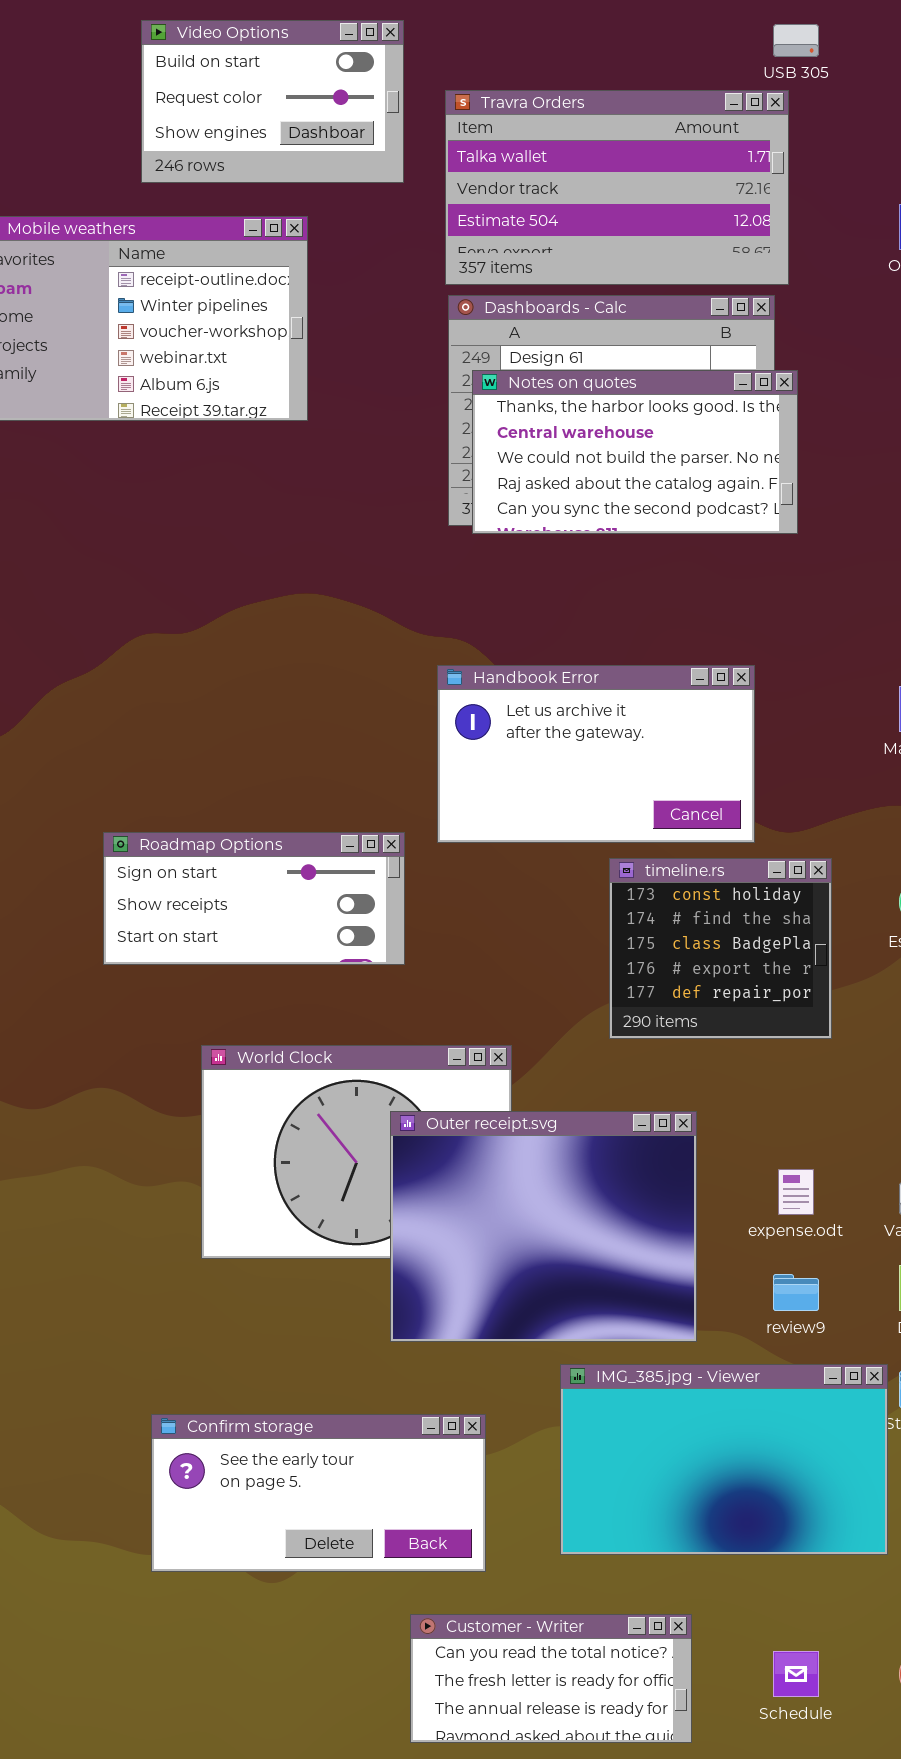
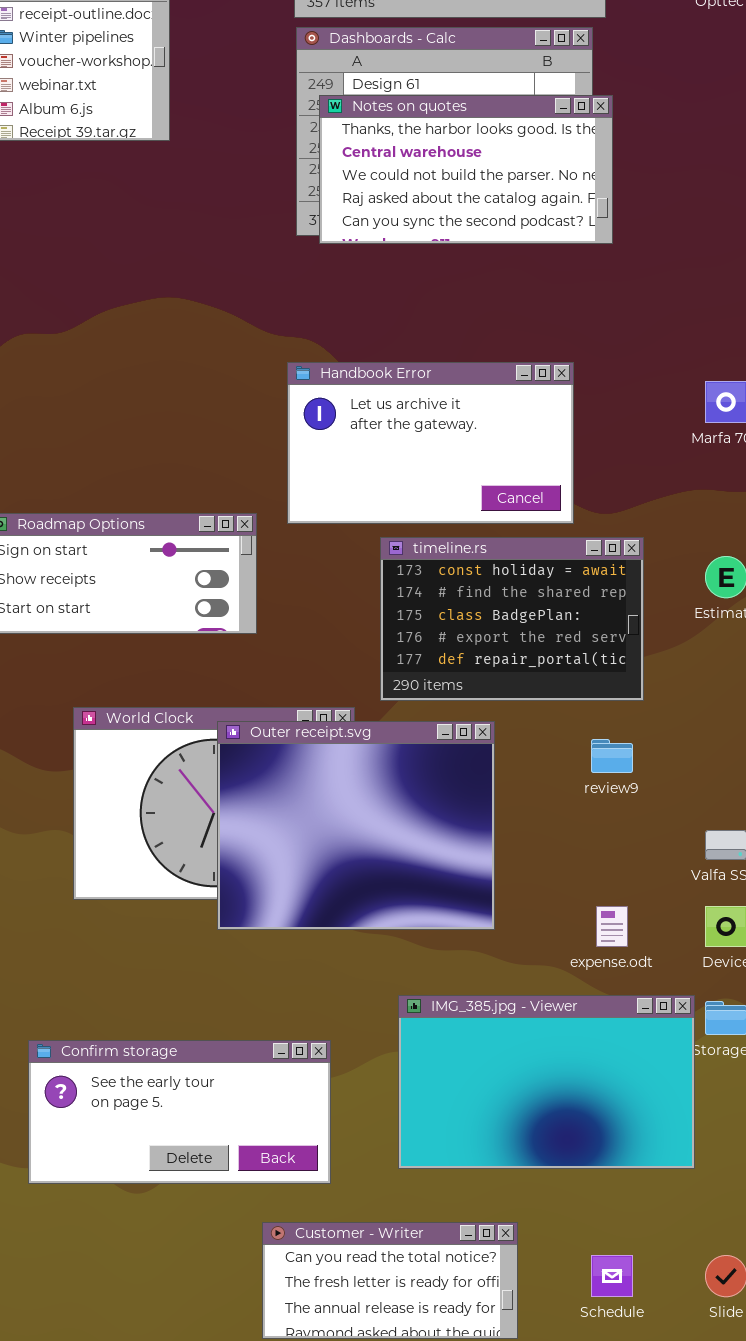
timeline.rs: [609,858,832,1039] -> [380,537,644,701], resized
Outer receipt.svg: [390,1111,697,1342] -> [217,721,495,930], moved
expense.odt: [778,1169,814,1215] -> [596,906,628,947], moved
review9: [773,1274,819,1311] -> [591,739,633,773], moved

